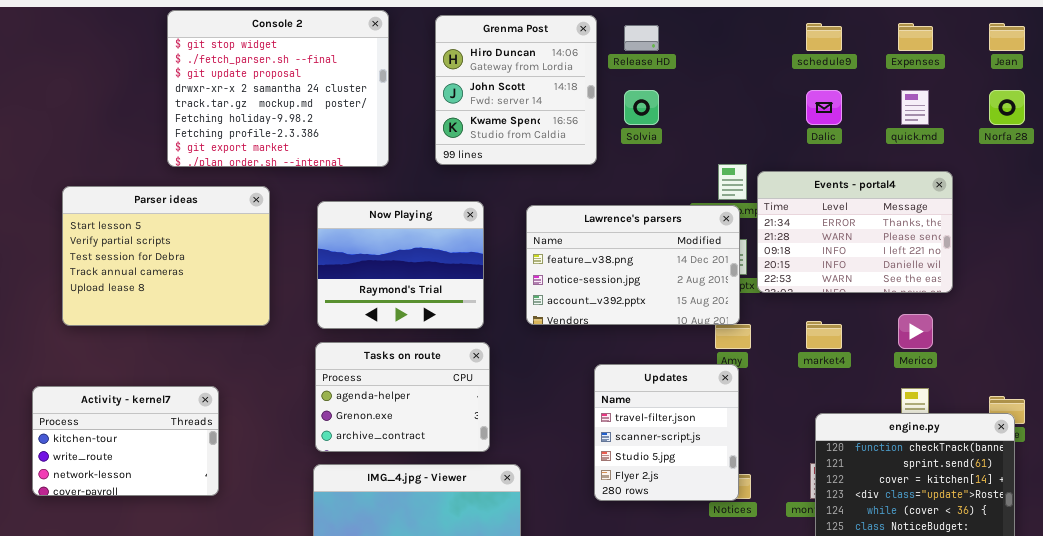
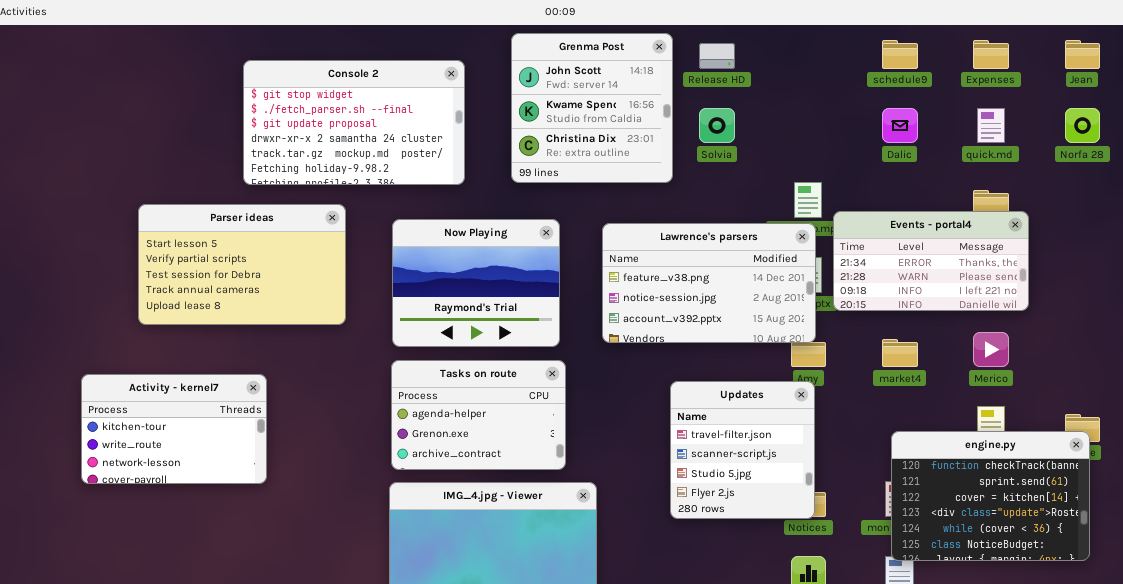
Console 2: [167,10,389,167] -> [243,60,465,185], resized
Grenma Post: [435,15,597,165] -> [511,33,673,183], scrolled down 1 row
Events - portal4: [757,171,953,293] -> [833,211,1029,311], resized
Parser ideas: [62,186,270,326] -> [138,204,346,325], resized
Activity - kernel7: [32,386,219,496] -> [81,374,267,484], moved

